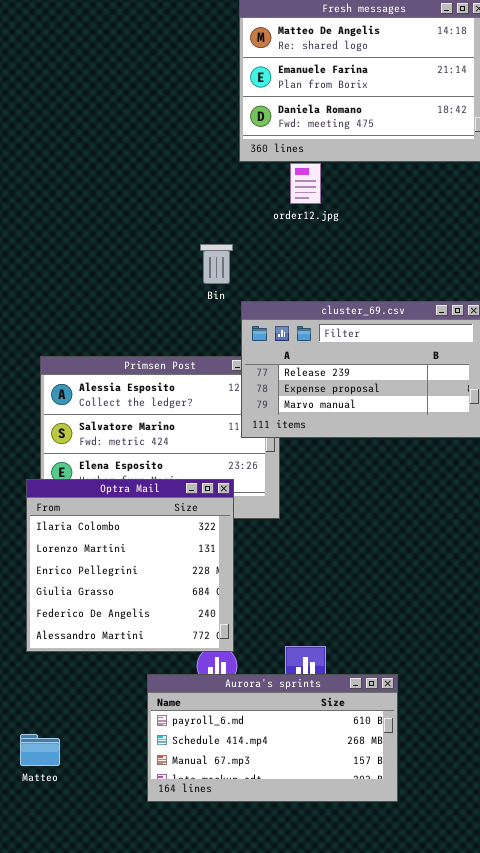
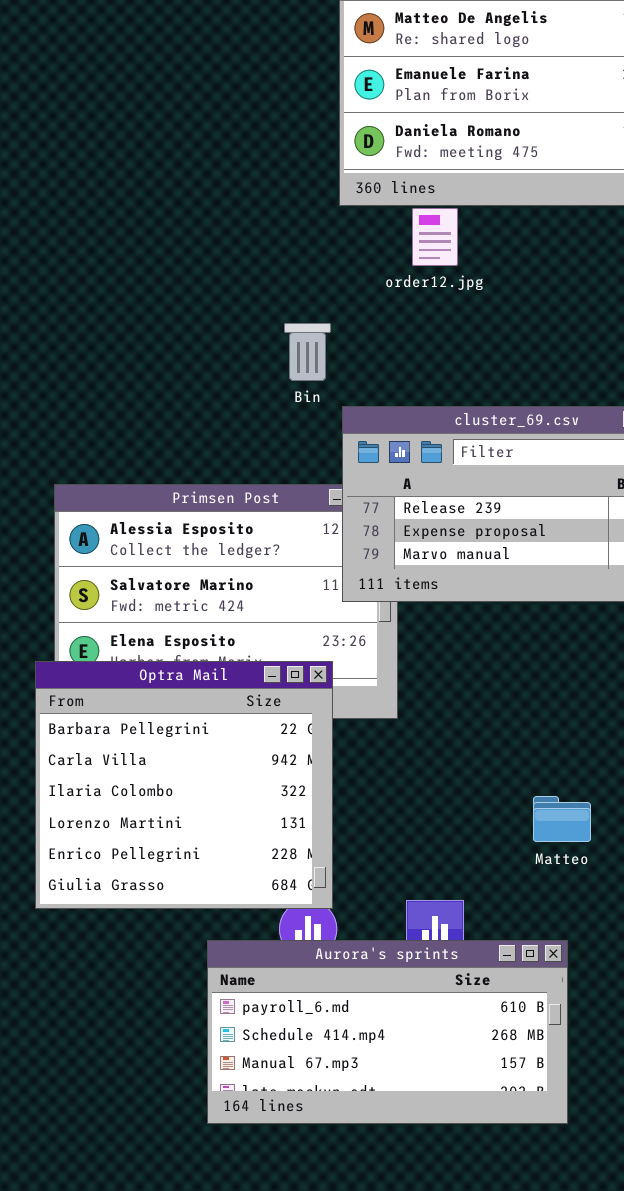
Optra Mail: [26,479,234,652] -> [35,661,333,909], scrolled up 2 rows
Matteo: [20,734,60,766] -> [533,796,591,842], moved

